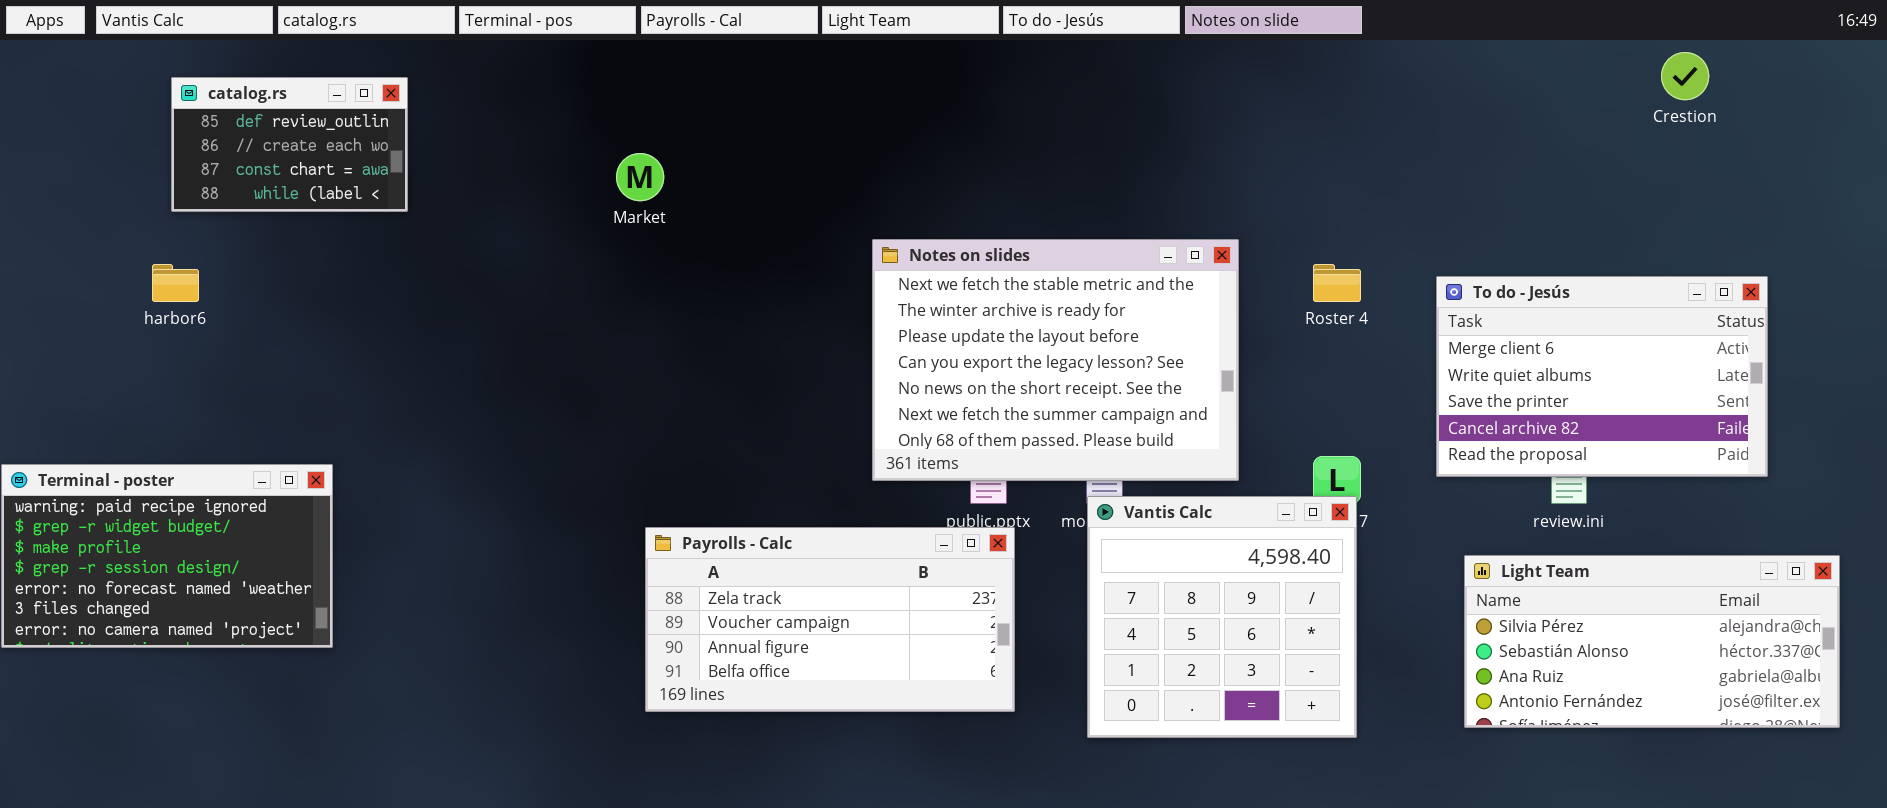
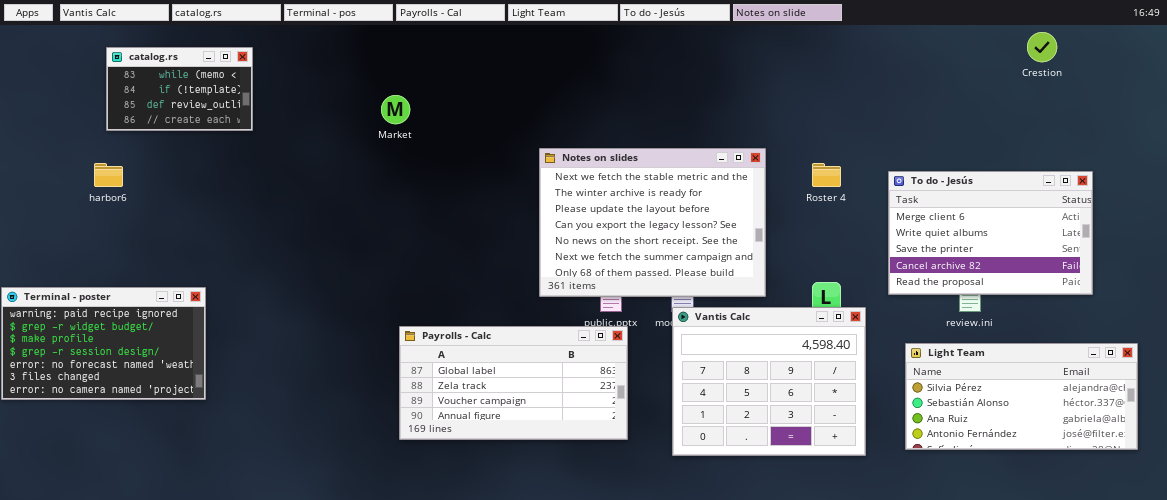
catalog.rs: [171,77,408,212] -> [106,47,253,131], scrolled up 2 rows
Vantis Calc: [1087,496,1357,738] -> [672,307,866,456], resized
Payrolls - Calc: [645,527,1015,712] -> [399,326,628,440], scrolled up 1 row

